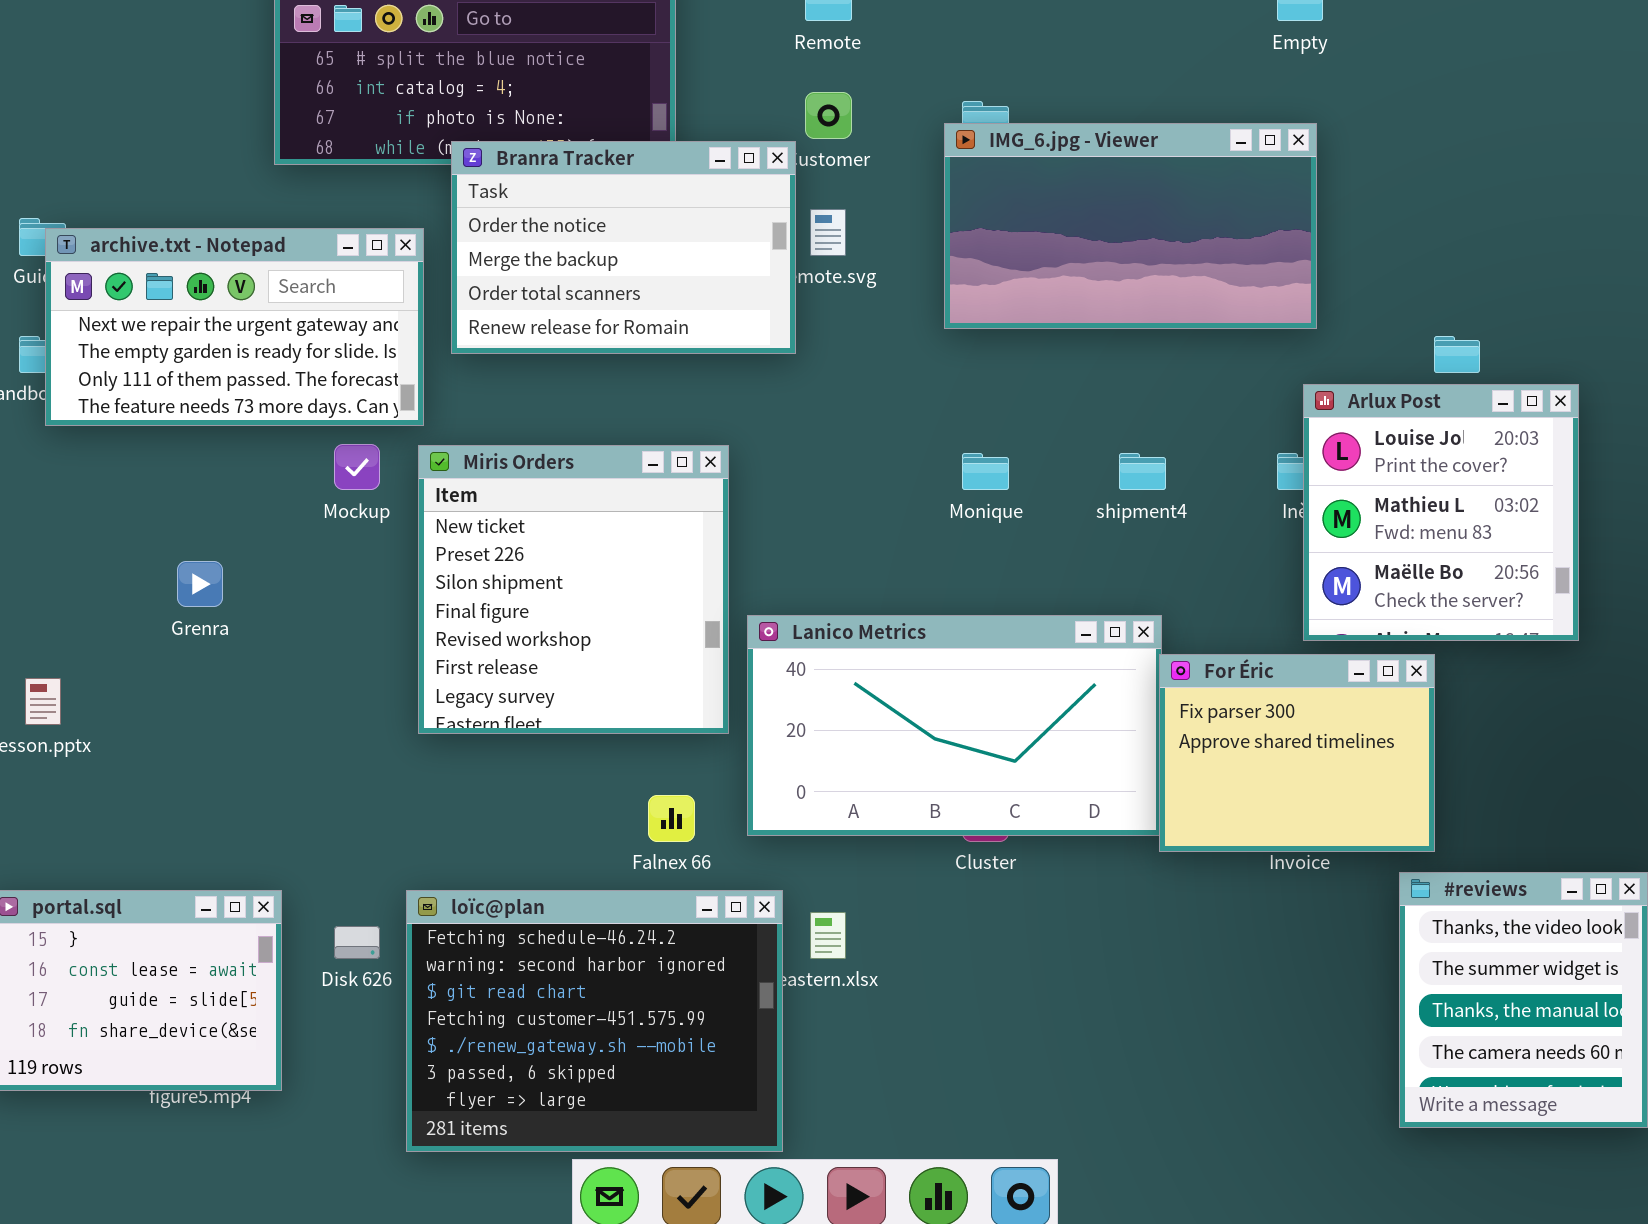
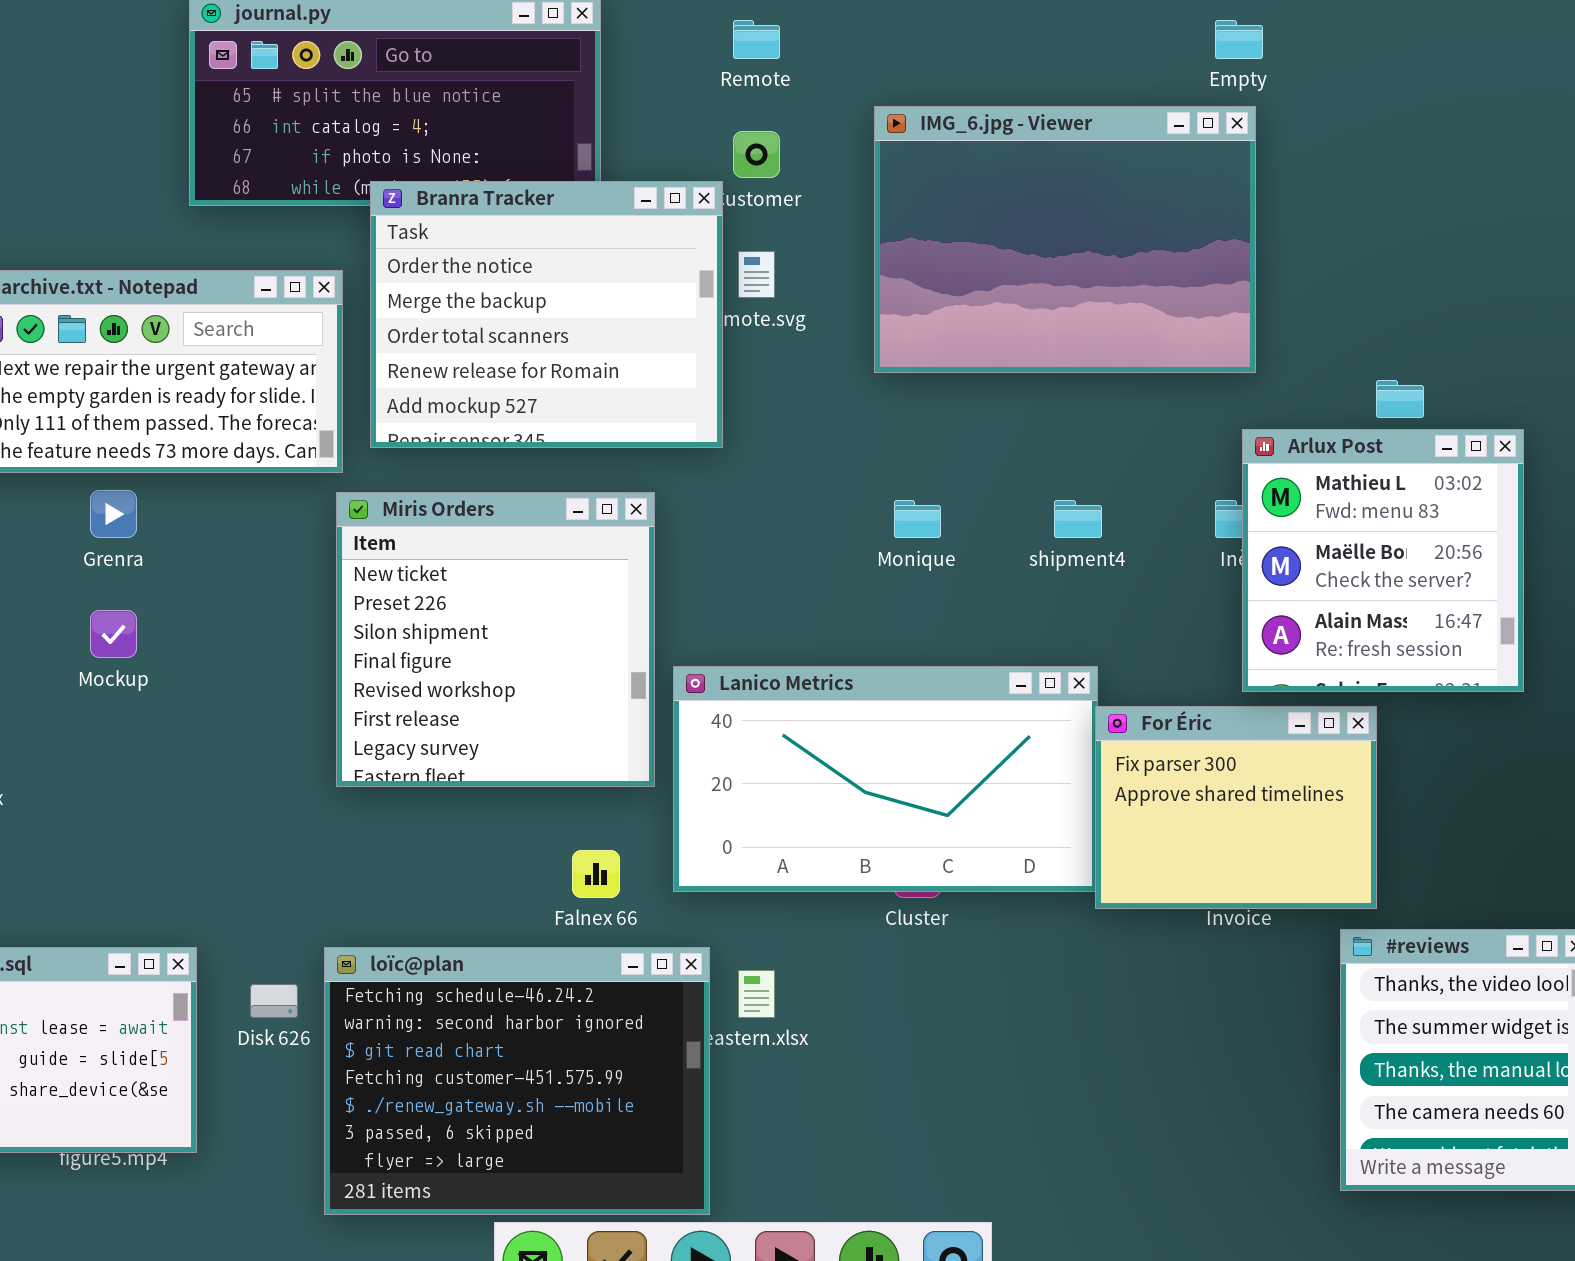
IMG_6.jpg - Viewer: [944,123,1317,329] -> [874,106,1256,373], resized
Branra Tracker: [451,141,796,354] -> [370,181,723,448], resized
Arlux Post: [1303,384,1579,641] -> [1242,429,1524,692], scrolled down 1 row
Mockup: [334,444,380,490] -> [90,610,137,658], moved
Grenra: [177,561,223,607] -> [90,490,137,538], moved

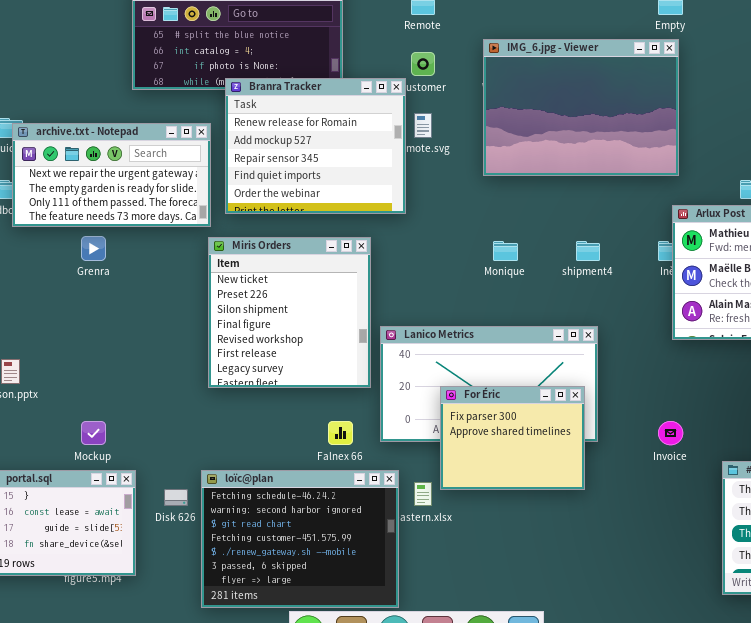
Branra Tracker: [370,181,723,448] -> [225,78,406,214], scrolled down 3 rows
Mockup: [90,610,137,658] -> [81,421,106,445], moved
For Éric: [1095,706,1377,909] -> [440,386,585,490], moved

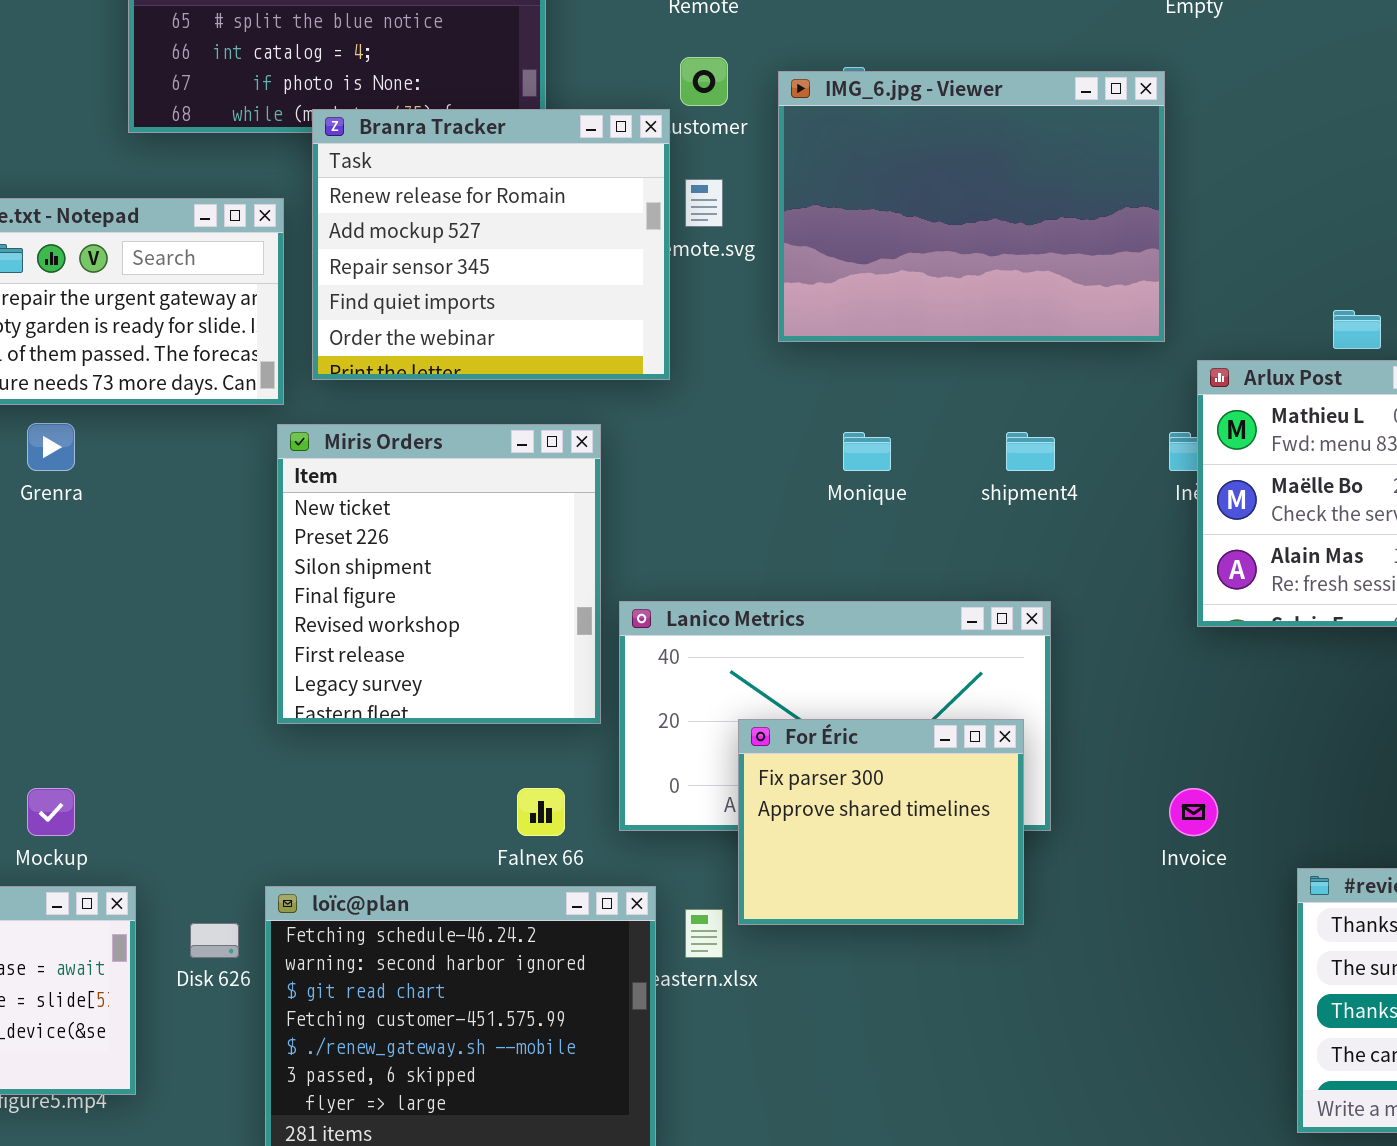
IMG_6.jpg - Viewer: [483,39,679,176] -> [778,71,1165,342], moved

